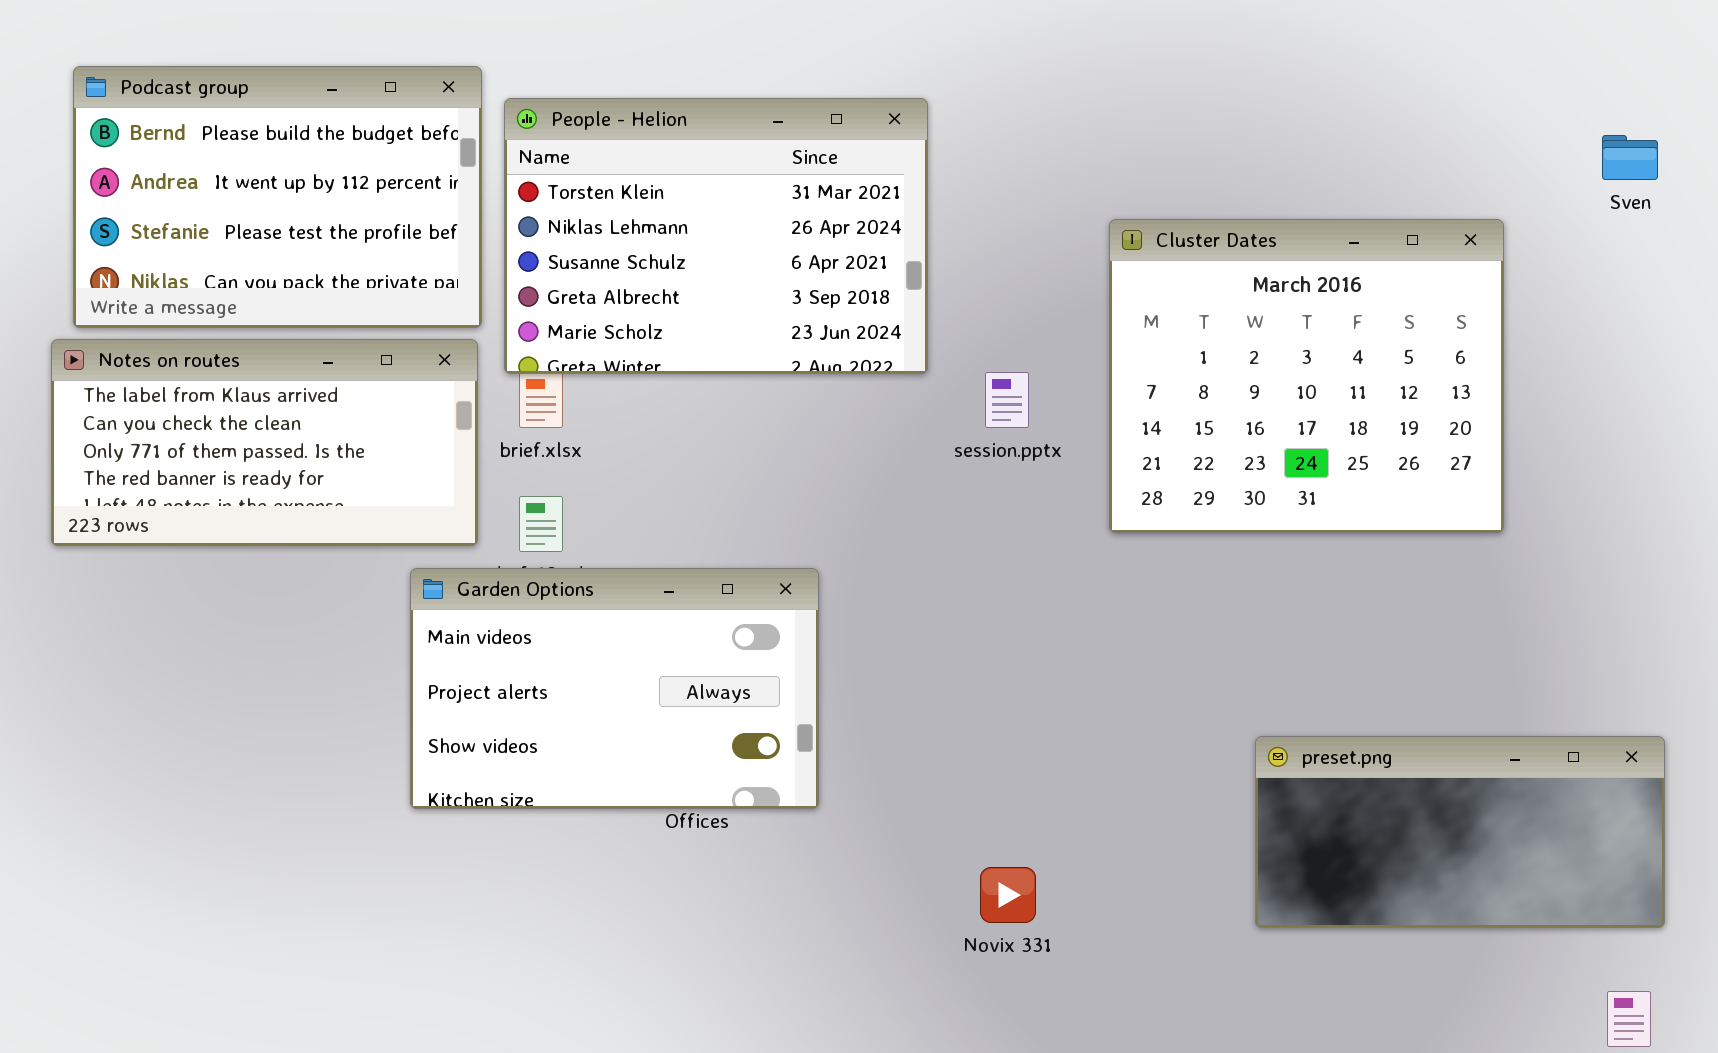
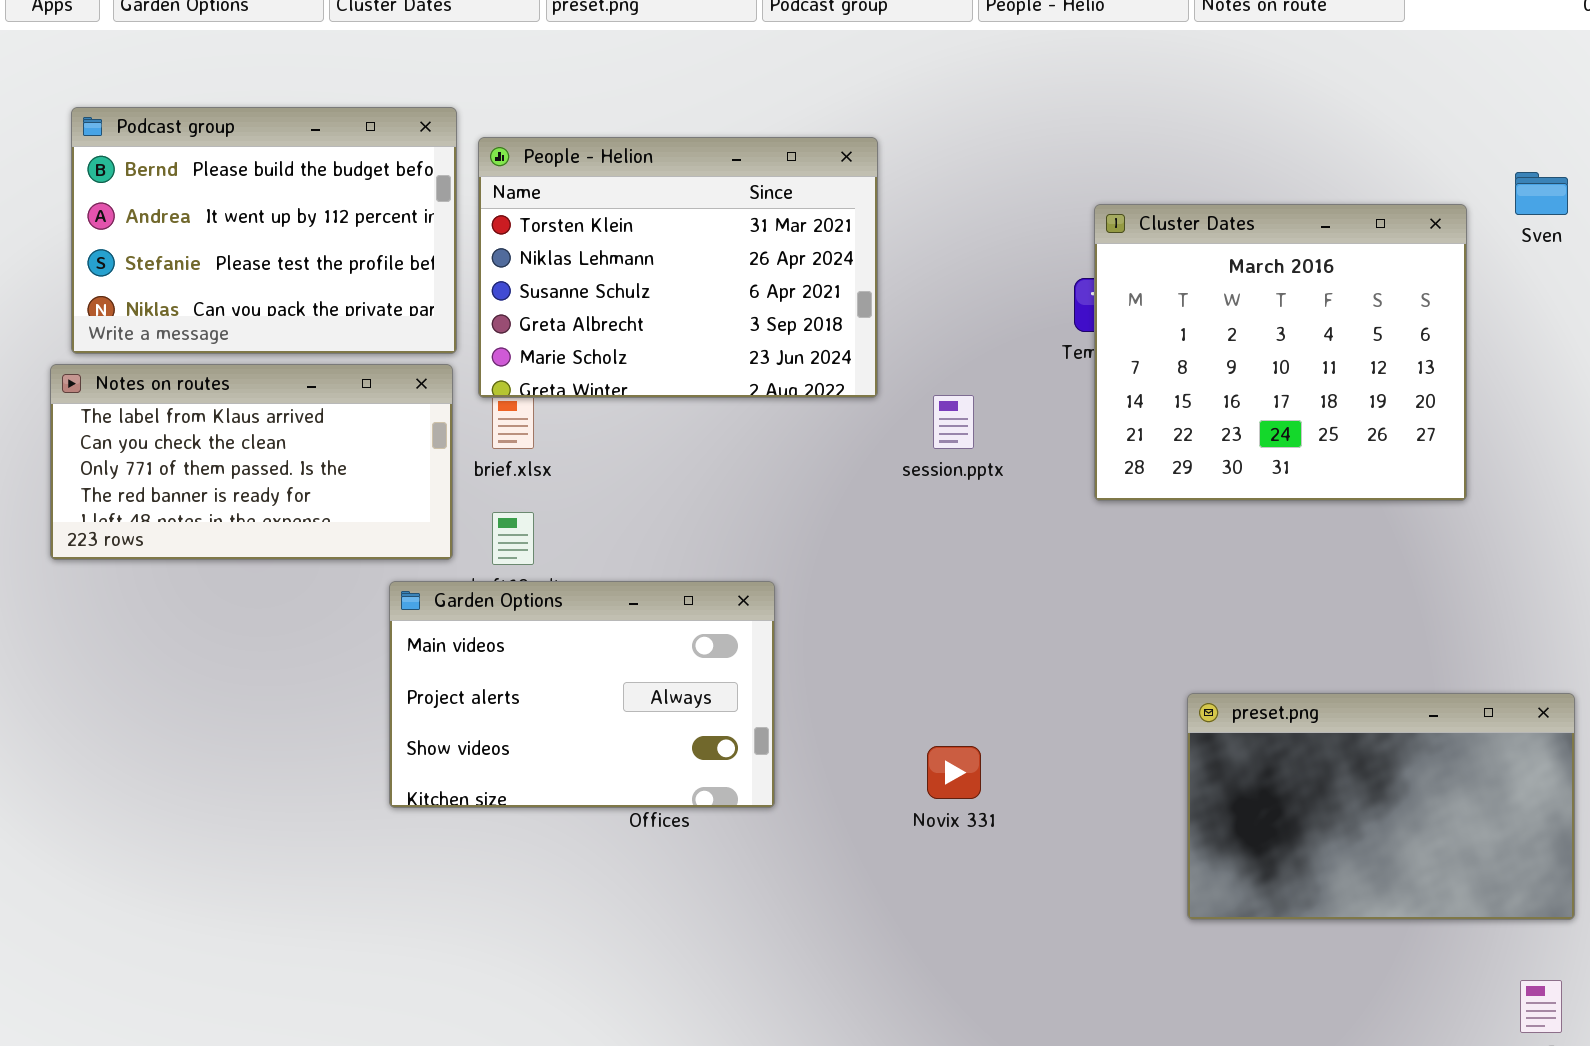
Cluster Dates: [1109,219,1504,533] -> [1094,204,1467,501], moved
preset.png: [1255,736,1665,928] -> [1187,693,1575,920], resized
Novix 331: [980,867,1036,923] -> [927,746,981,799], moved

